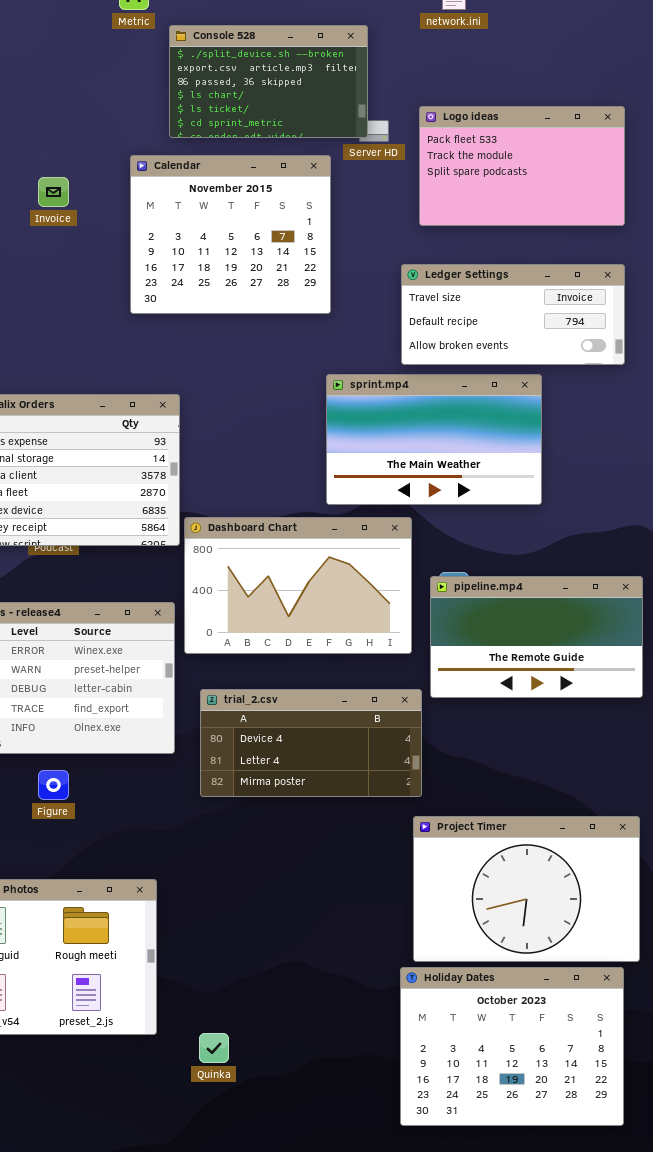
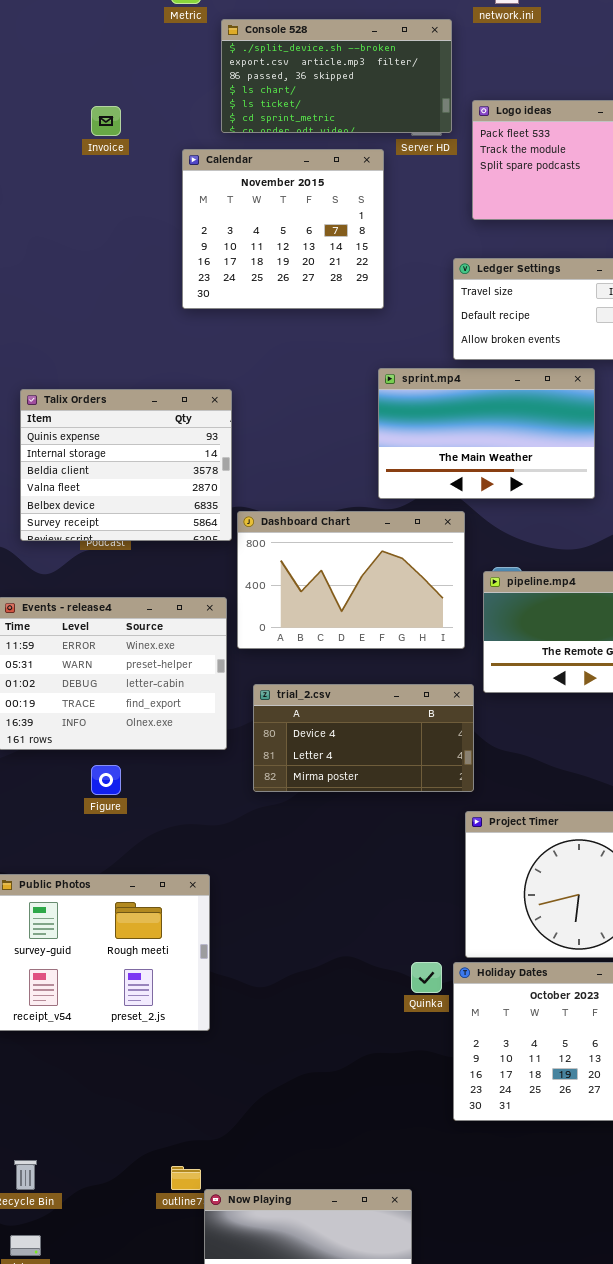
Console 528: [169,25,368,138] -> [221,19,452,133], resized
Invoice: [38,177,69,207] -> [91,106,121,136], moved
Quinka: [199,1033,229,1063] -> [411,962,442,993], moved

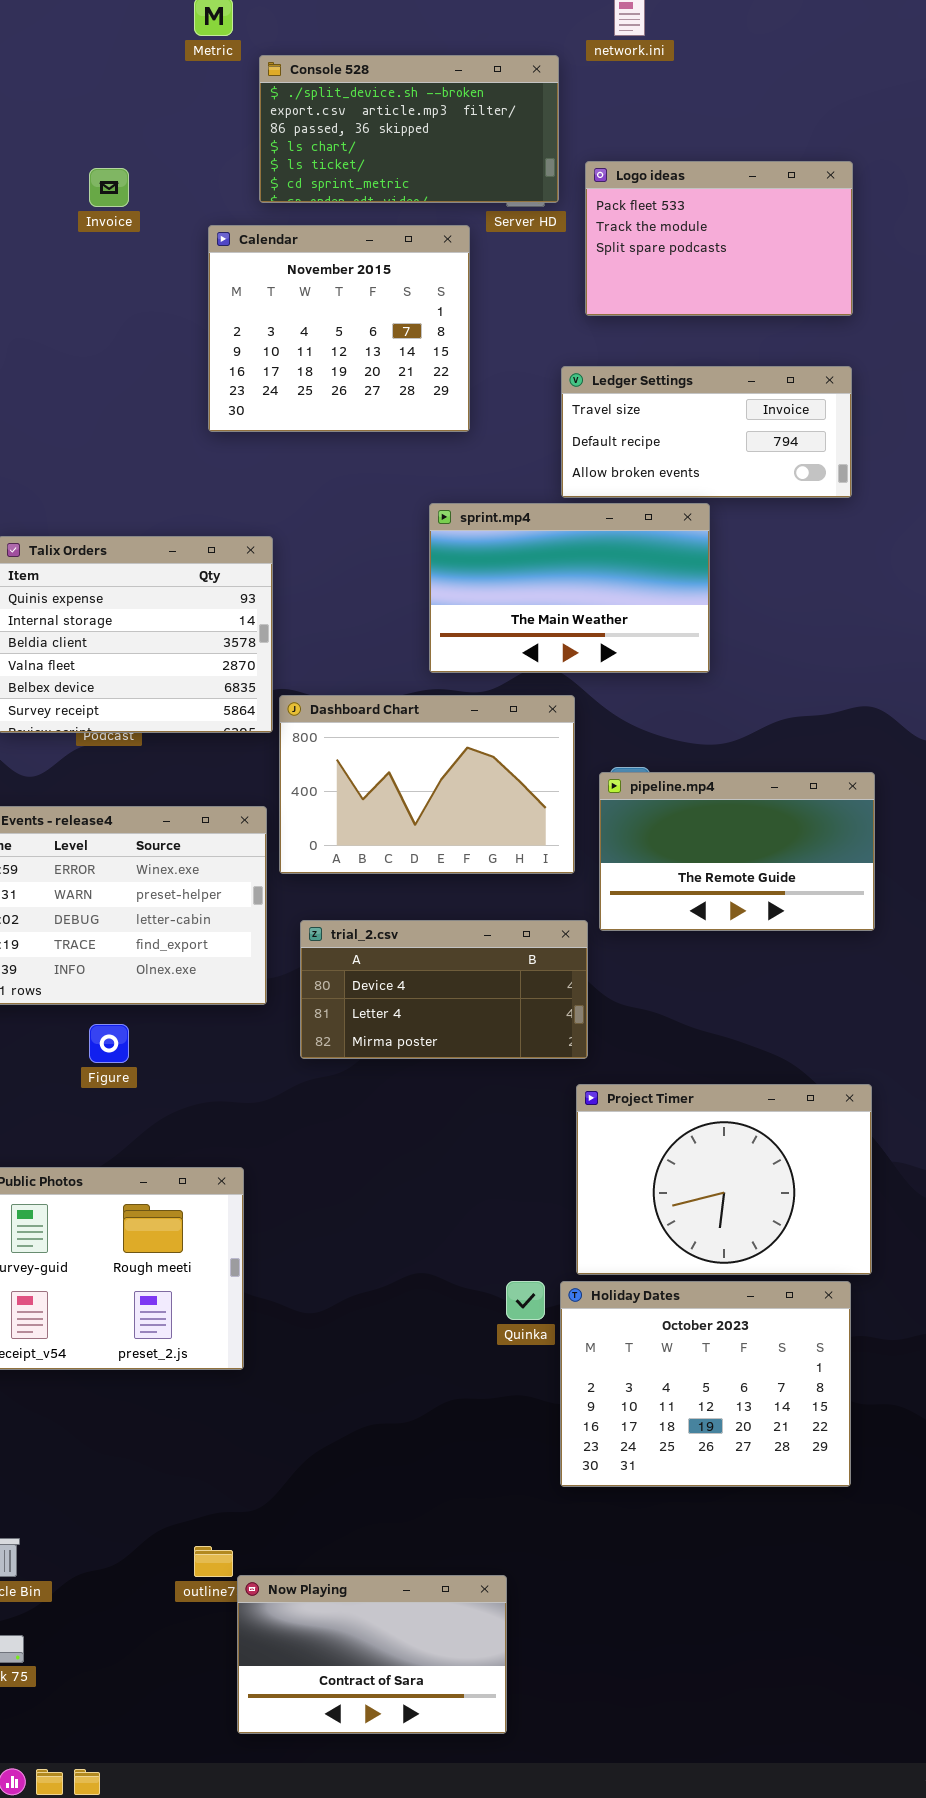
sprint.mp4: [378,368,595,499] -> [429,503,710,673], moved

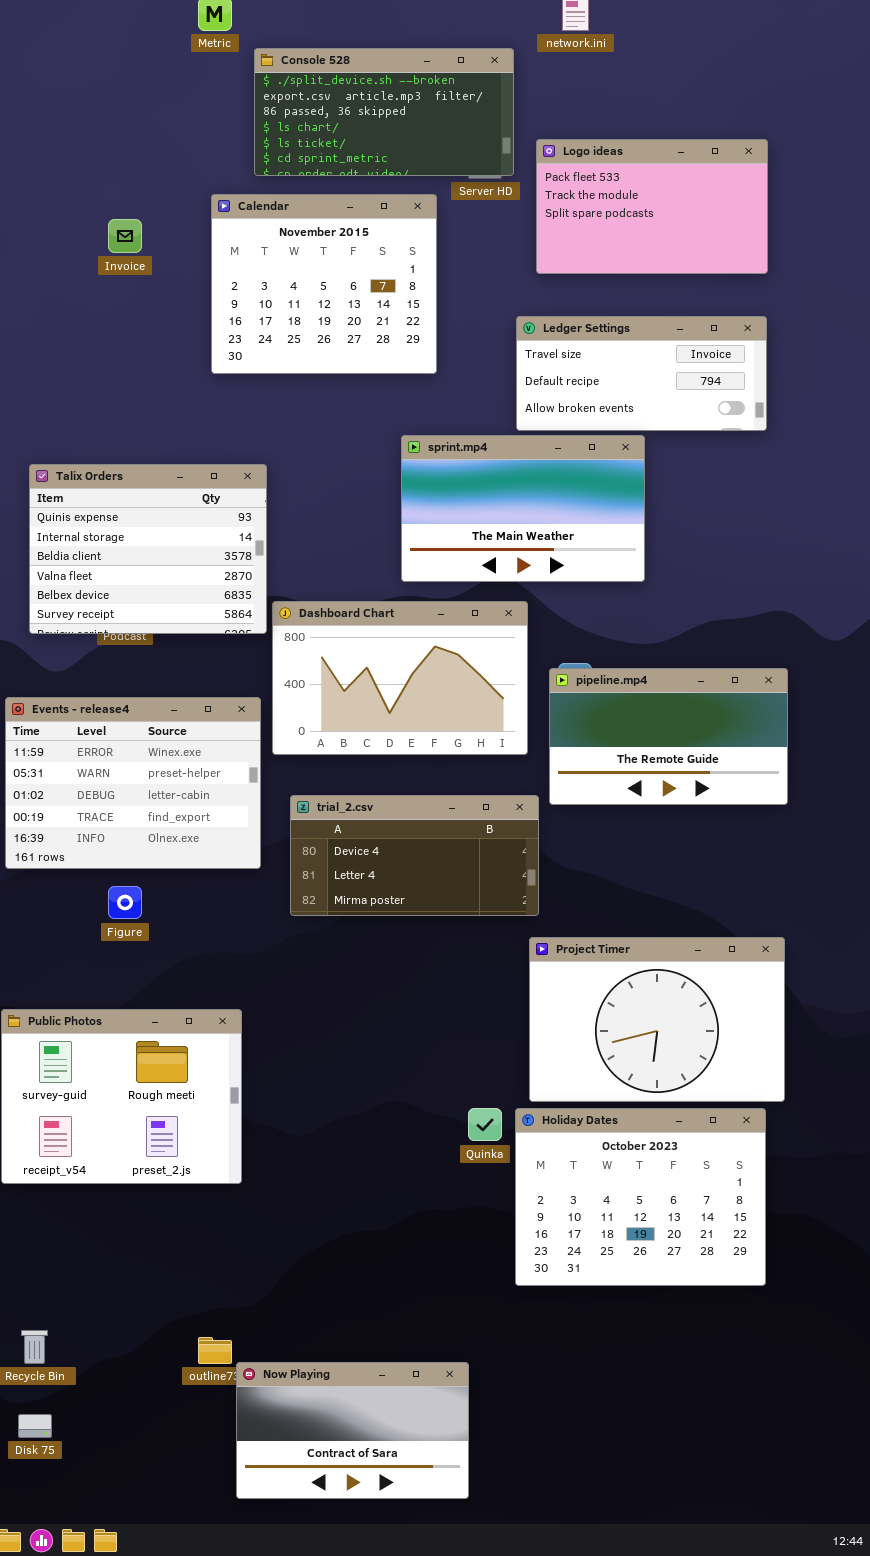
Invoice: [89,168,129,207] -> [108,219,142,253], moved

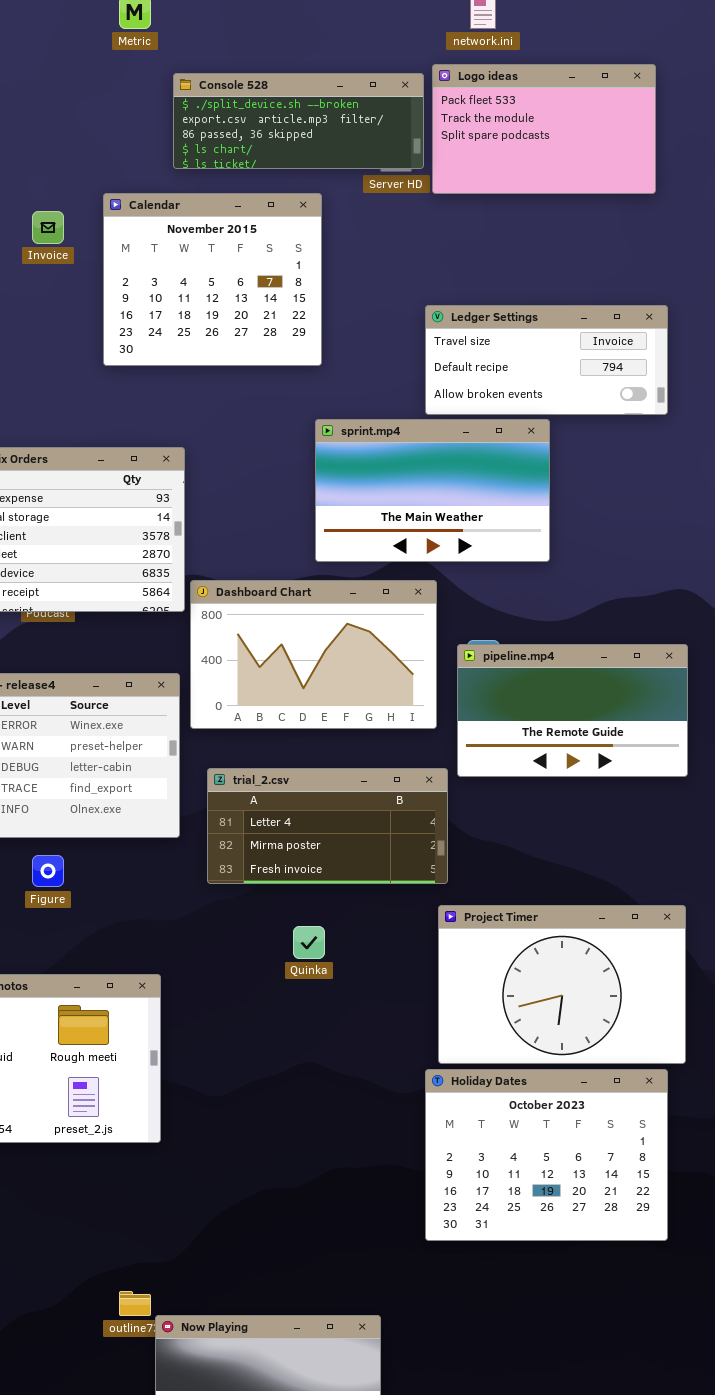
Console 528: [254,48,514,176] -> [173,73,424,169], resized
Logo ideas: [536,139,768,274] -> [432,64,656,194], moved
Calendar: [211,194,437,374] -> [103,193,322,366], moved
trial_2.csv: [290,795,539,916] -> [207,768,448,884], scrolled down 1 row
Quinka: [468,1108,502,1141] -> [293,926,325,959], moved

